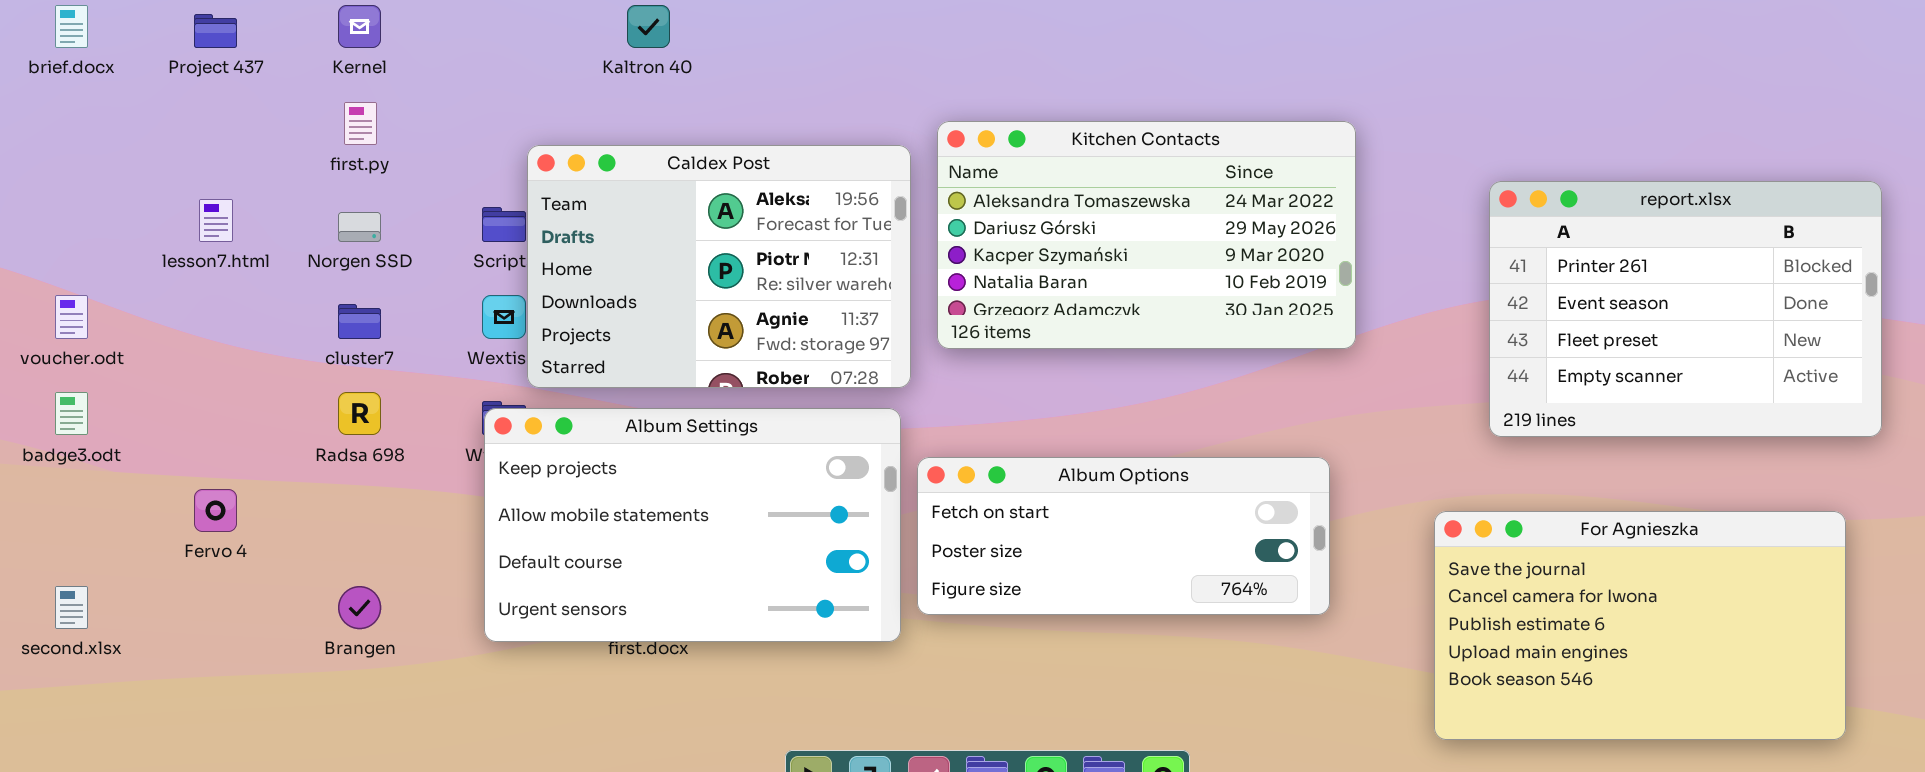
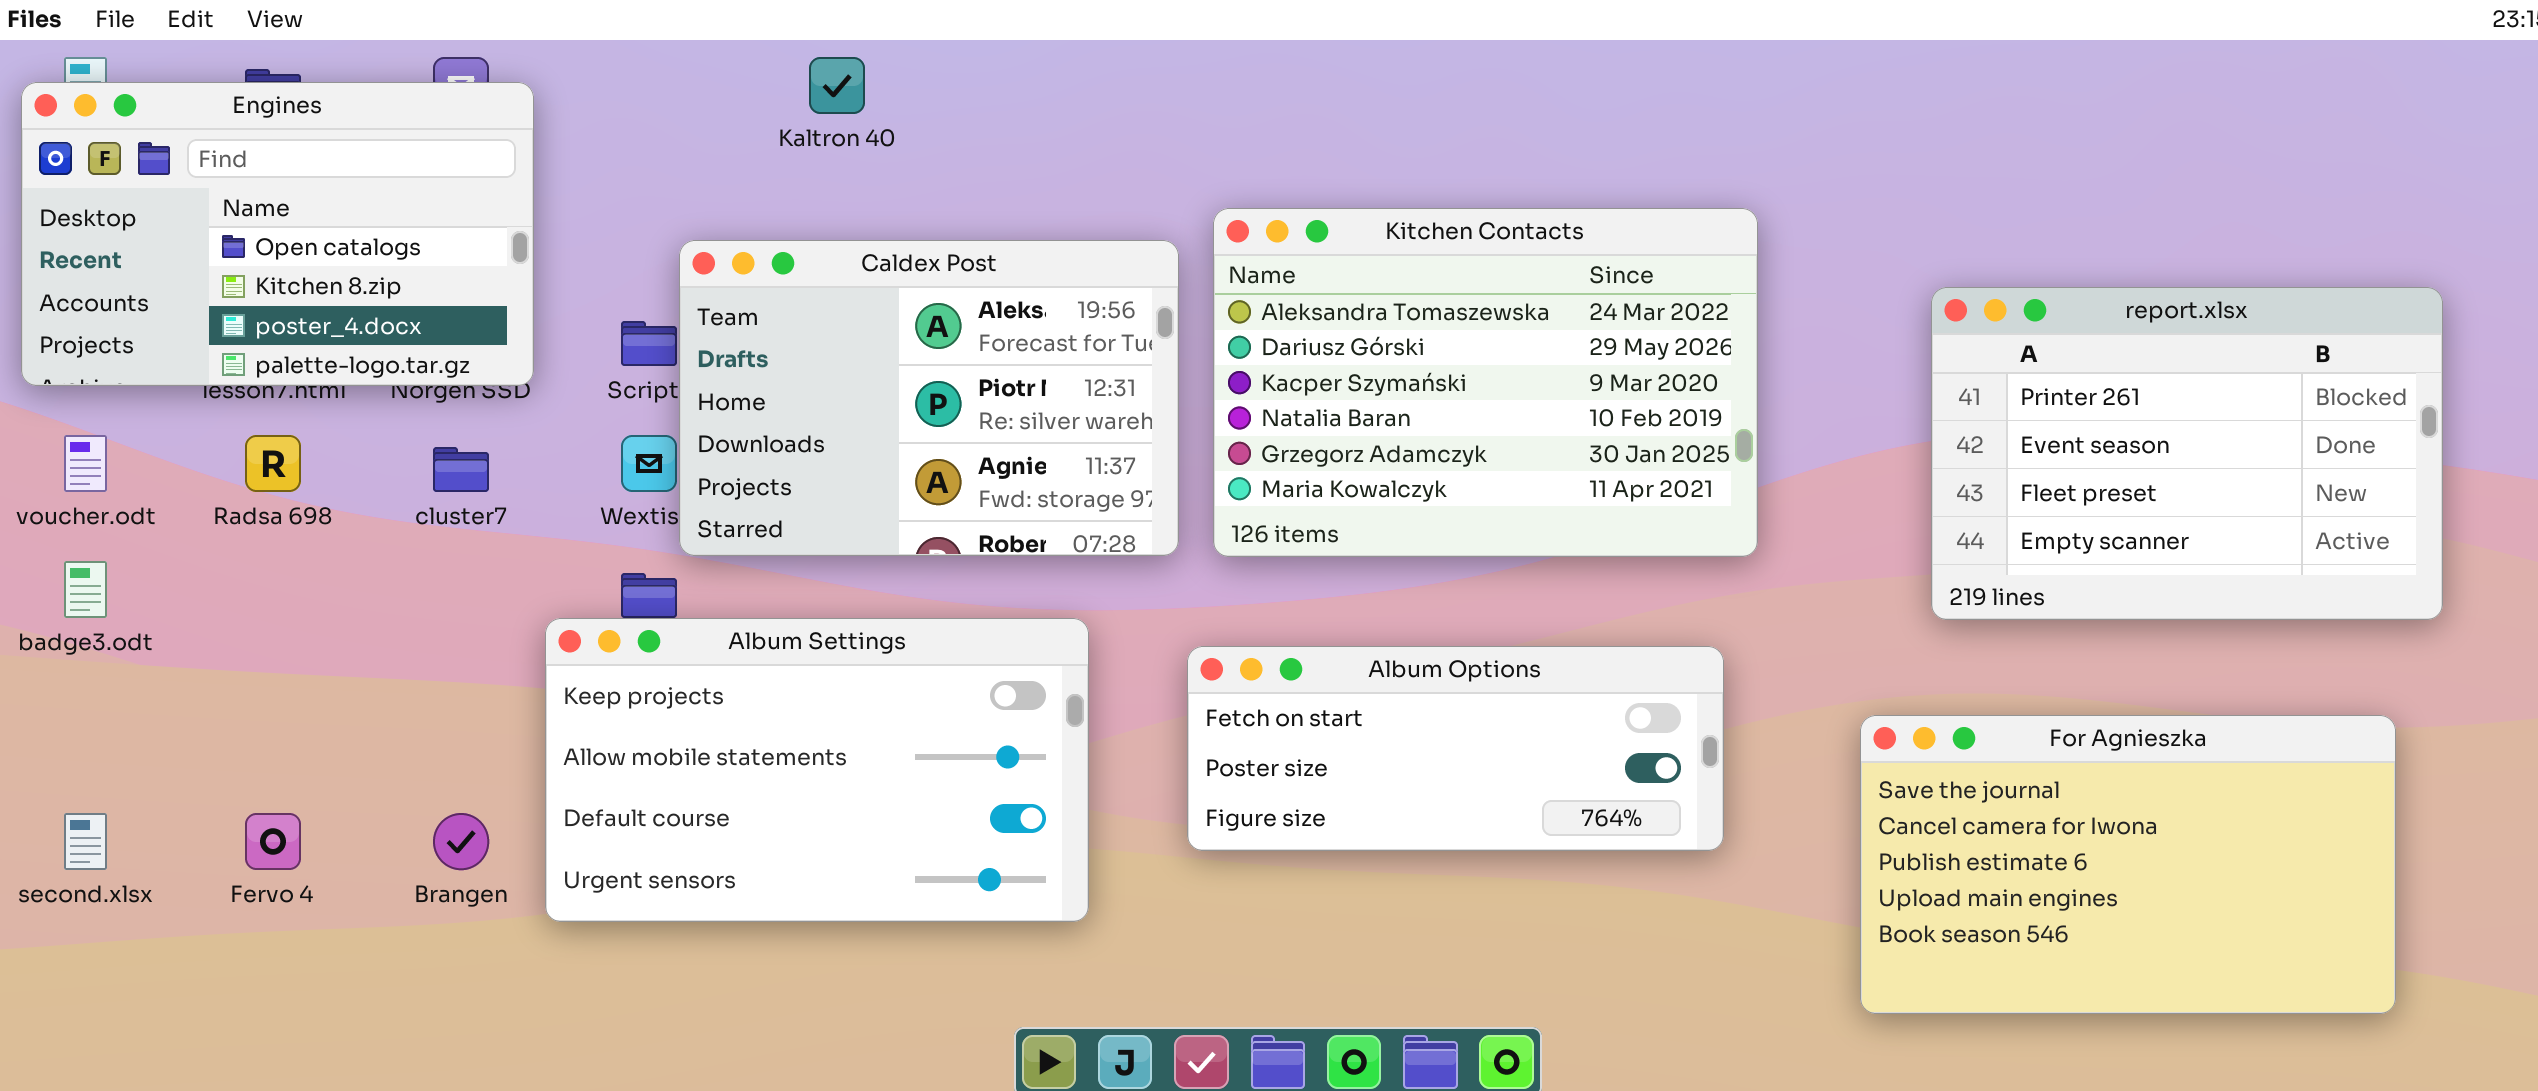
Engines: none -> [21,82,534,386], opened
Kitchen Contacts: [937,121,1356,349] -> [1213,208,1758,557], resized
Radsa 698: [338,392,381,435] -> [245,435,301,492], moved
Album Settings: [484,408,901,642] -> [545,618,1089,922], moved
Fervo 4: [194,489,237,532] -> [245,813,301,870], moved

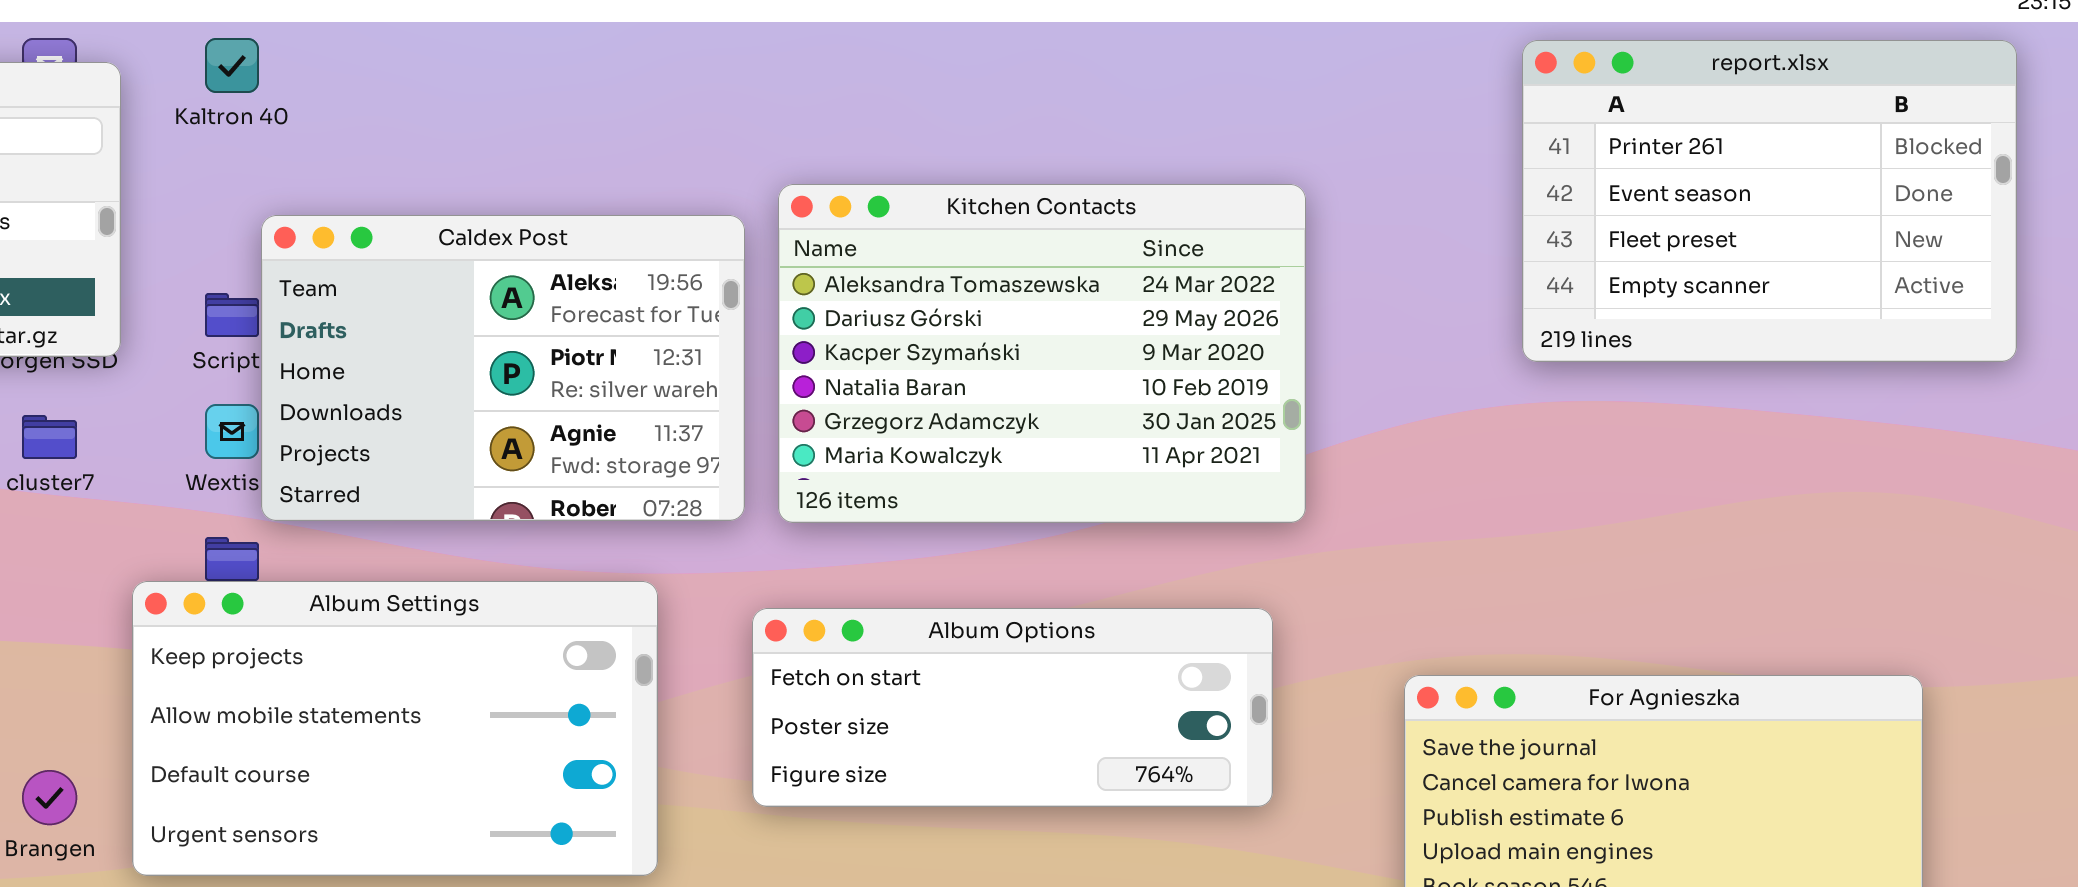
Kaltron 40: [809,57,865,114] -> [205,38,259,93], moved
report.xlsx: [1931,287,2443,620] -> [1522,40,2017,362], moved

